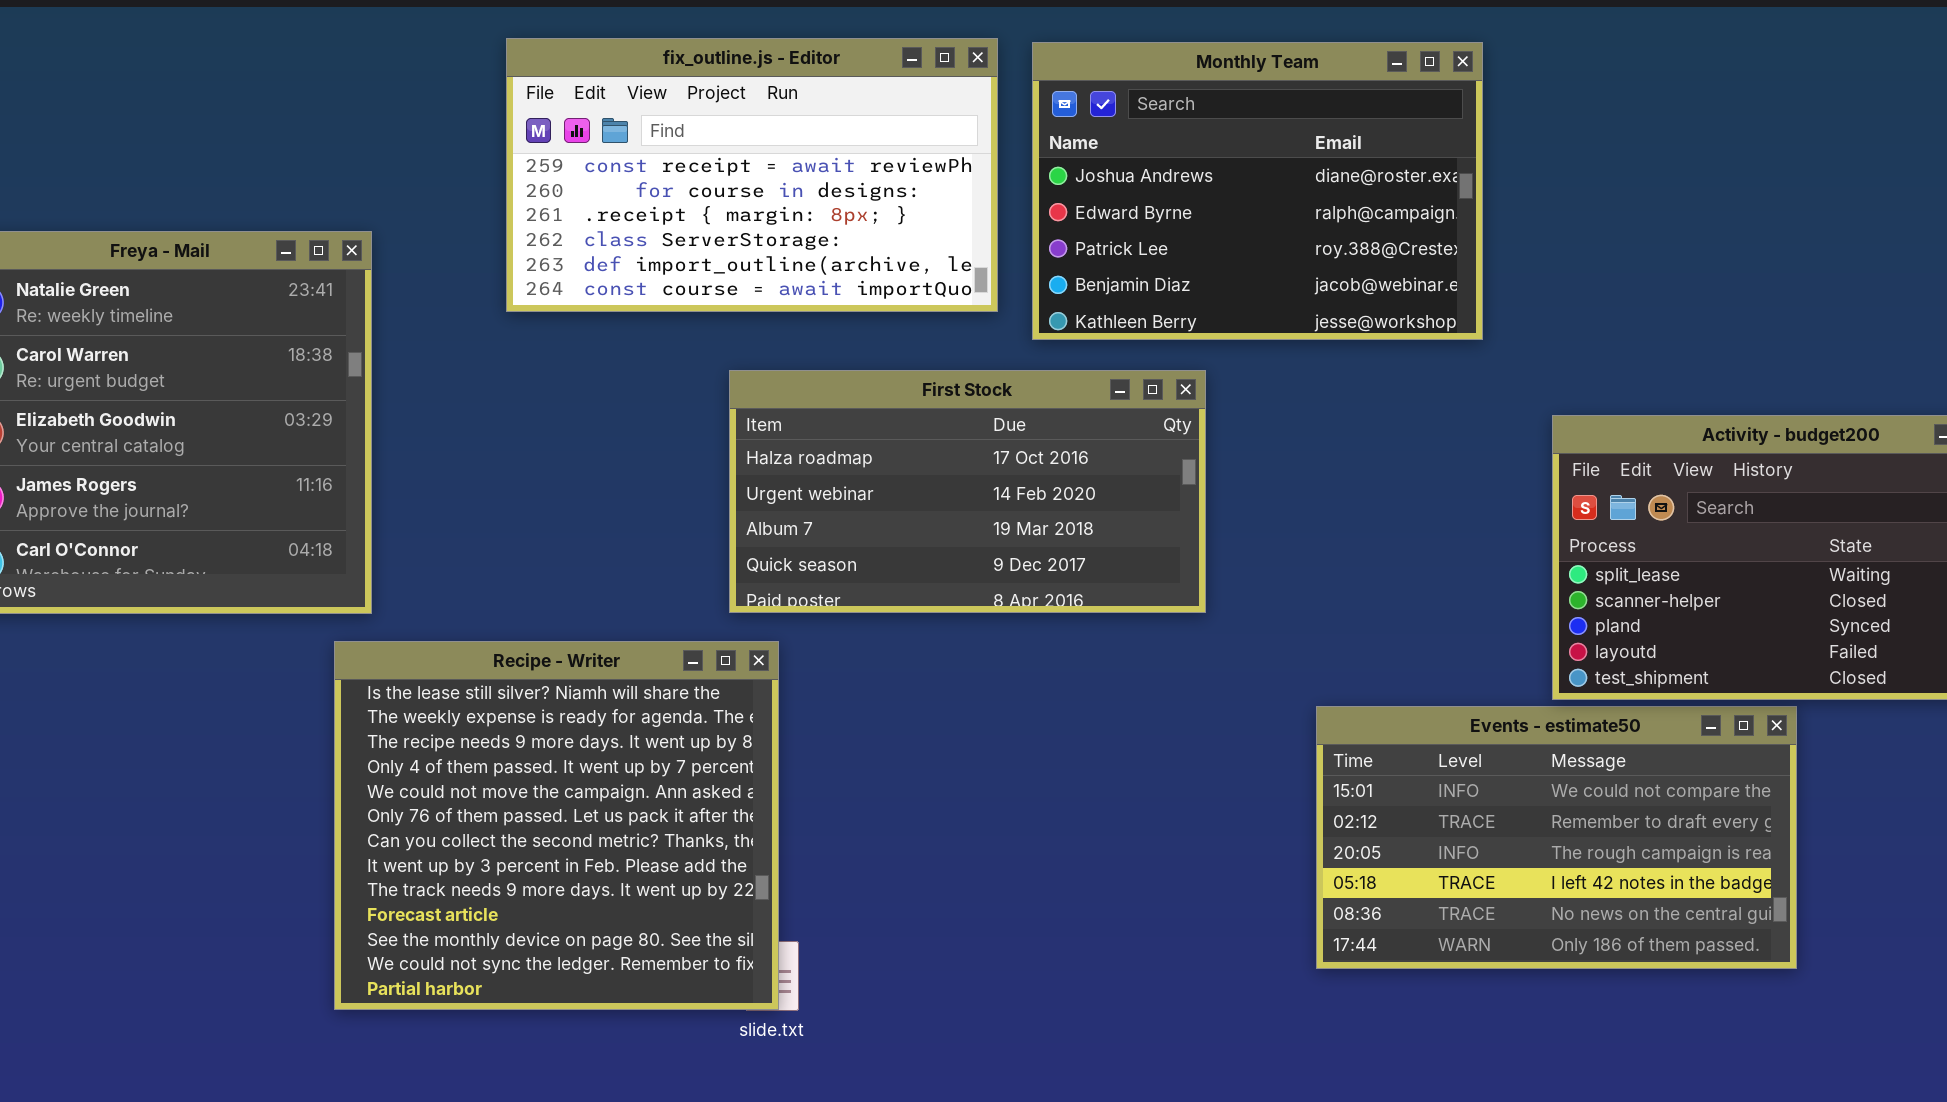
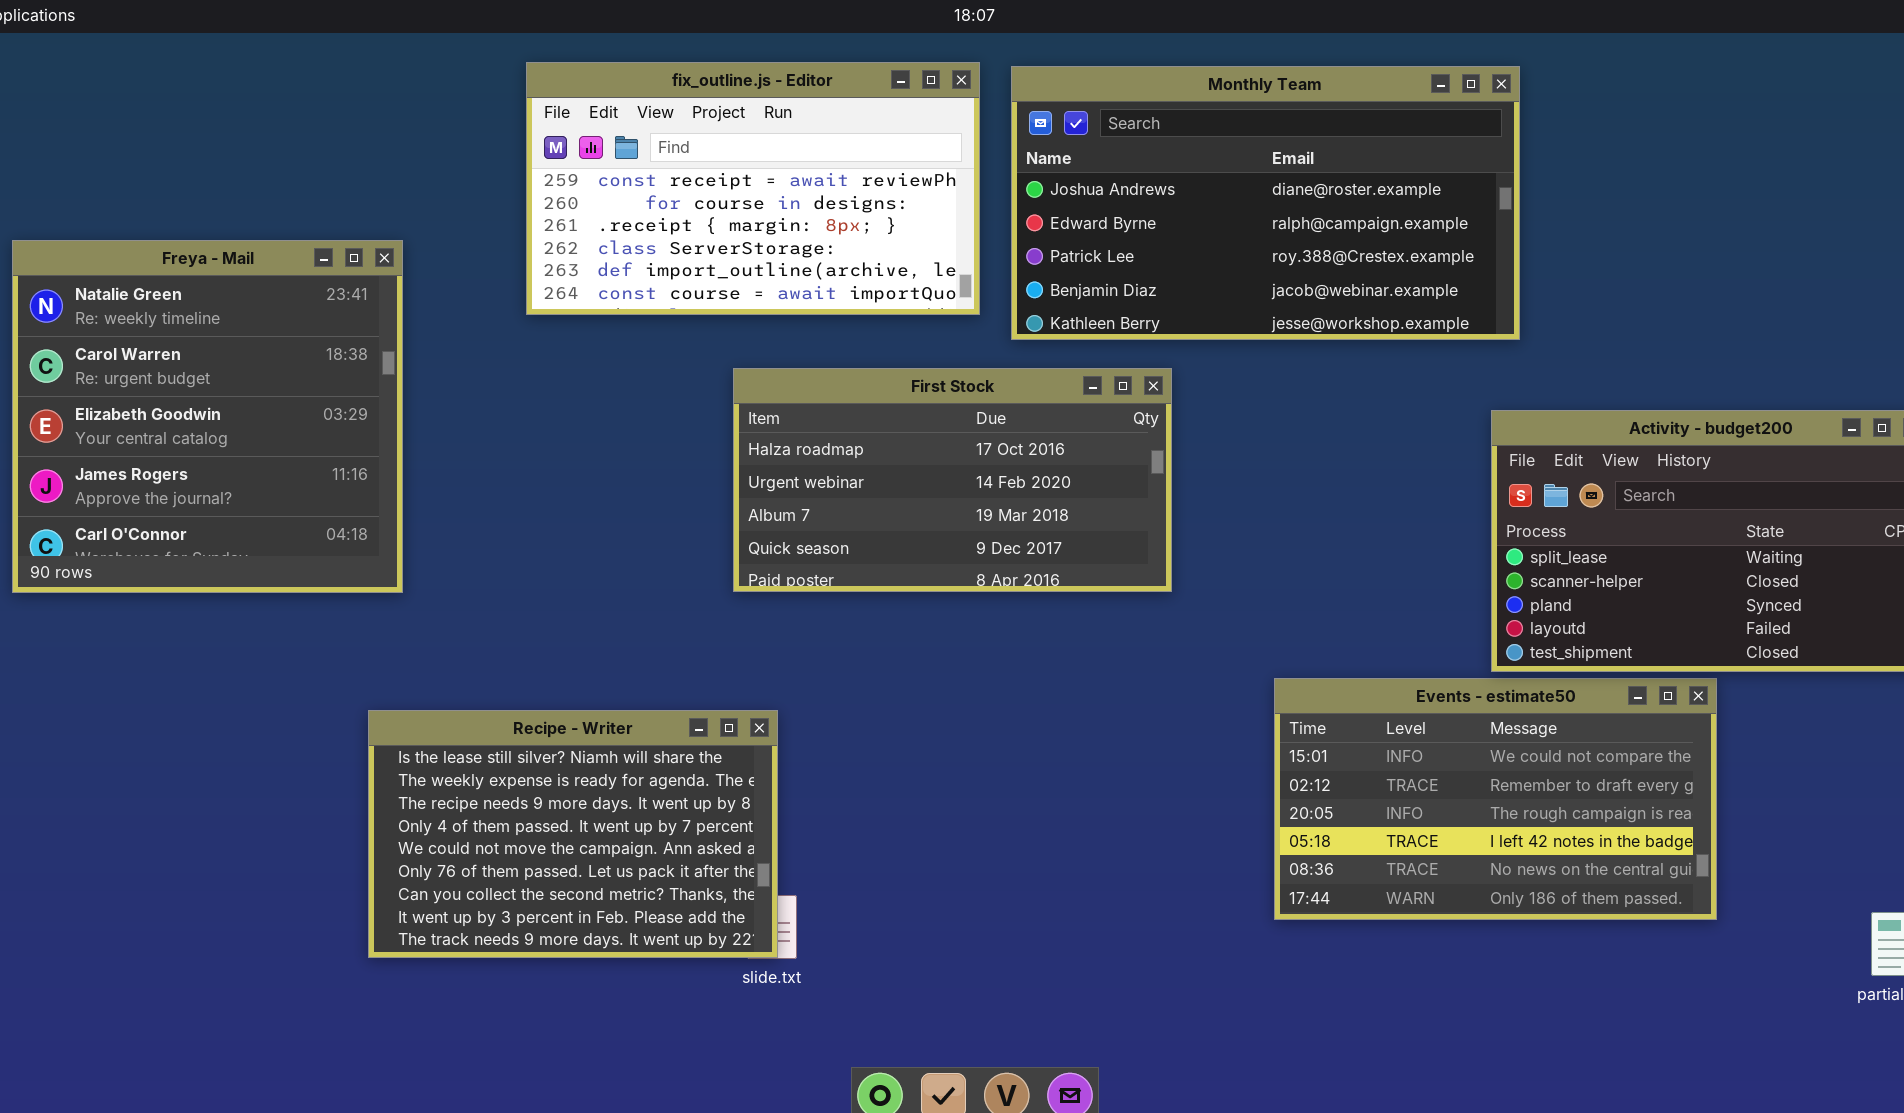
Monthly Team: [1032,42,1483,340] -> [1011,66,1520,340], resized
Recipe - Writer: [334,641,779,1010] -> [368,710,778,958], resized

